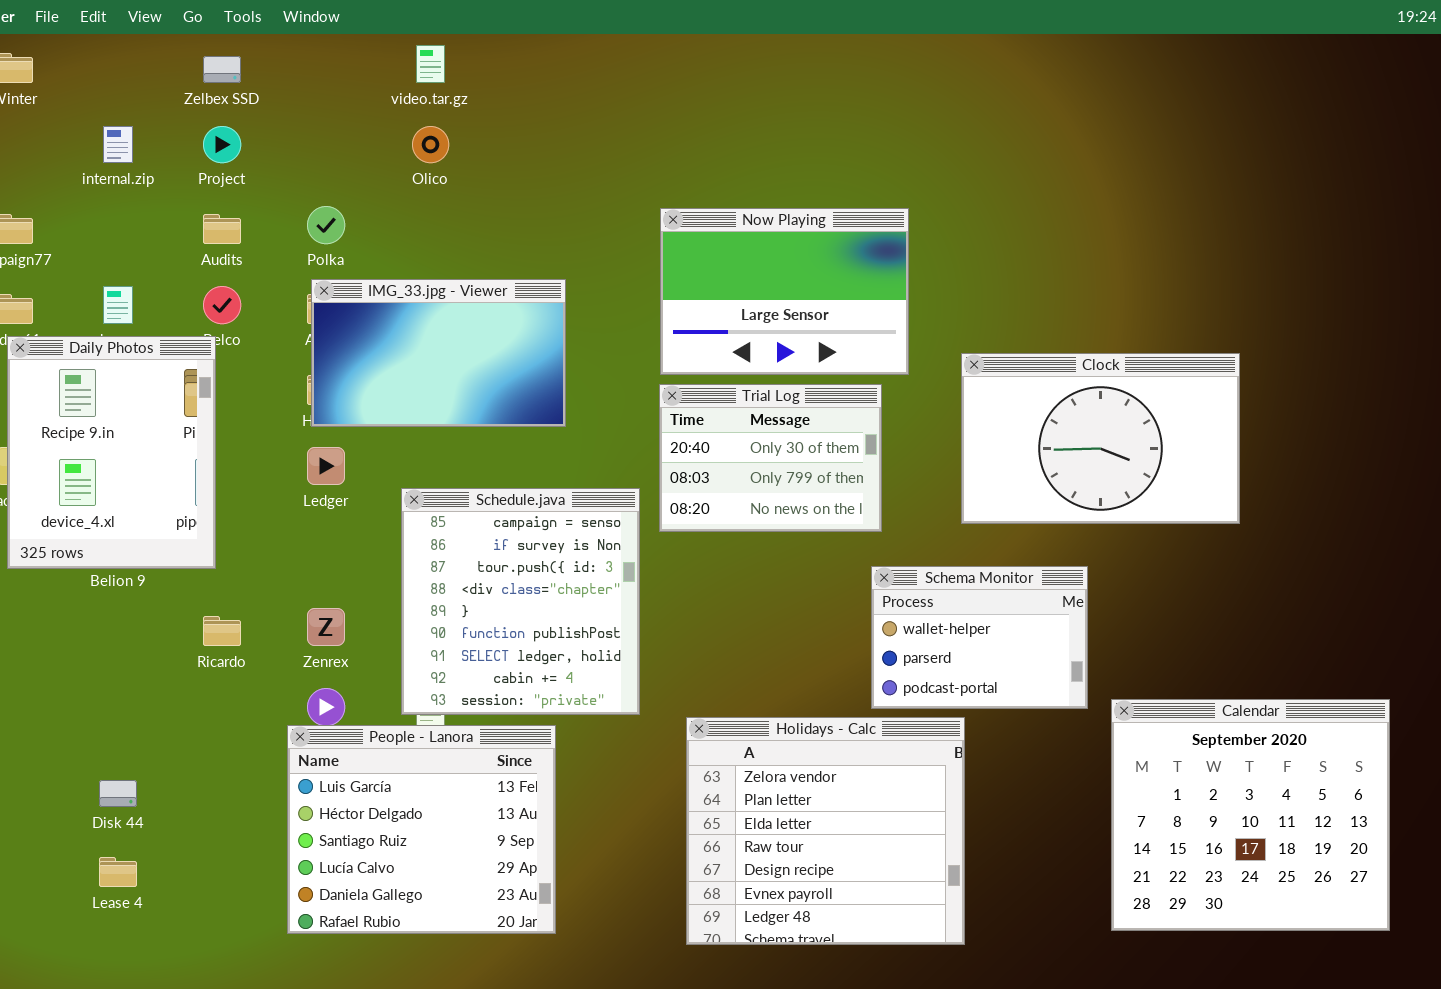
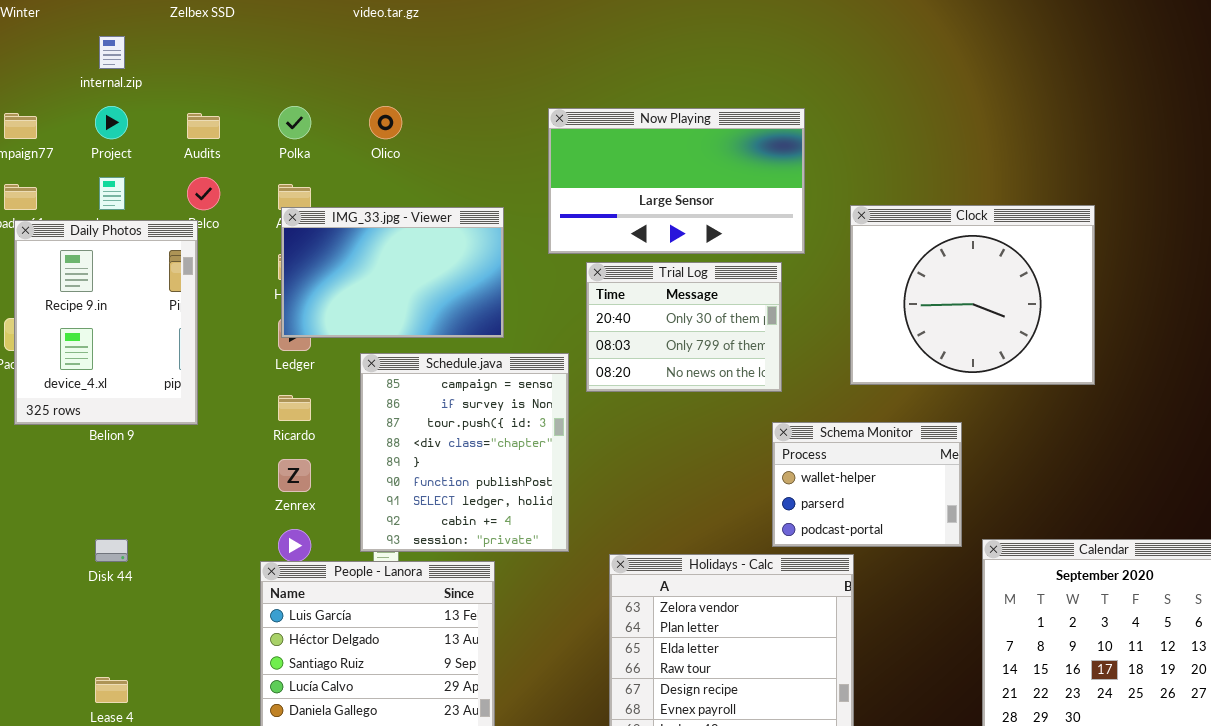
Project: [203,126,241,163] -> [95,106,128,139], moved
Olico: [412,126,449,163] -> [369,106,402,139], moved
Now Playing: [660,208,909,375] -> [548,108,805,254], resized
IMG_33.jpg - Viewer: [311,279,566,427] -> [281,207,504,338], moved
Clock: [961,353,1240,524] -> [850,205,1095,385], resized
Ricardo: [203,616,241,646] -> [278,395,311,421], moved
Disk 44: [99,780,137,807] -> [95,539,128,562], moved

